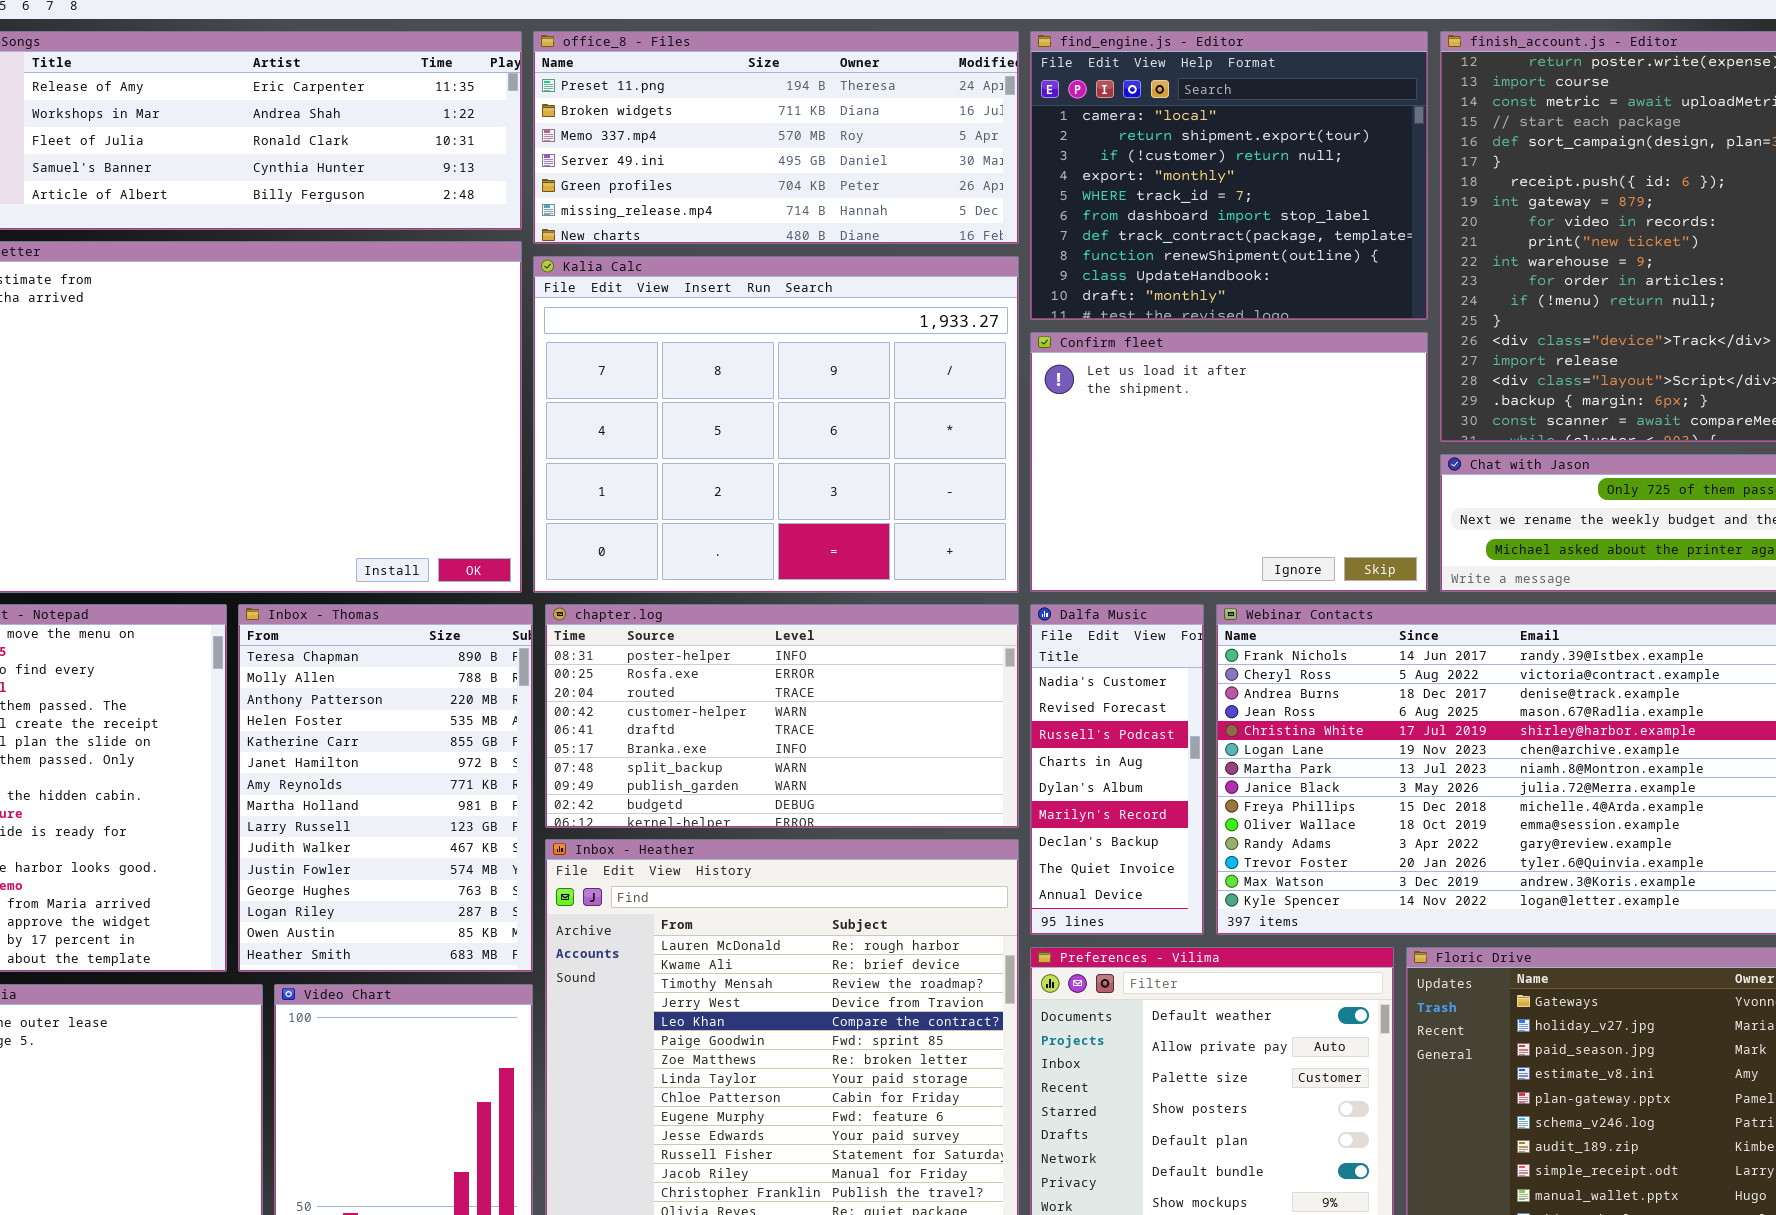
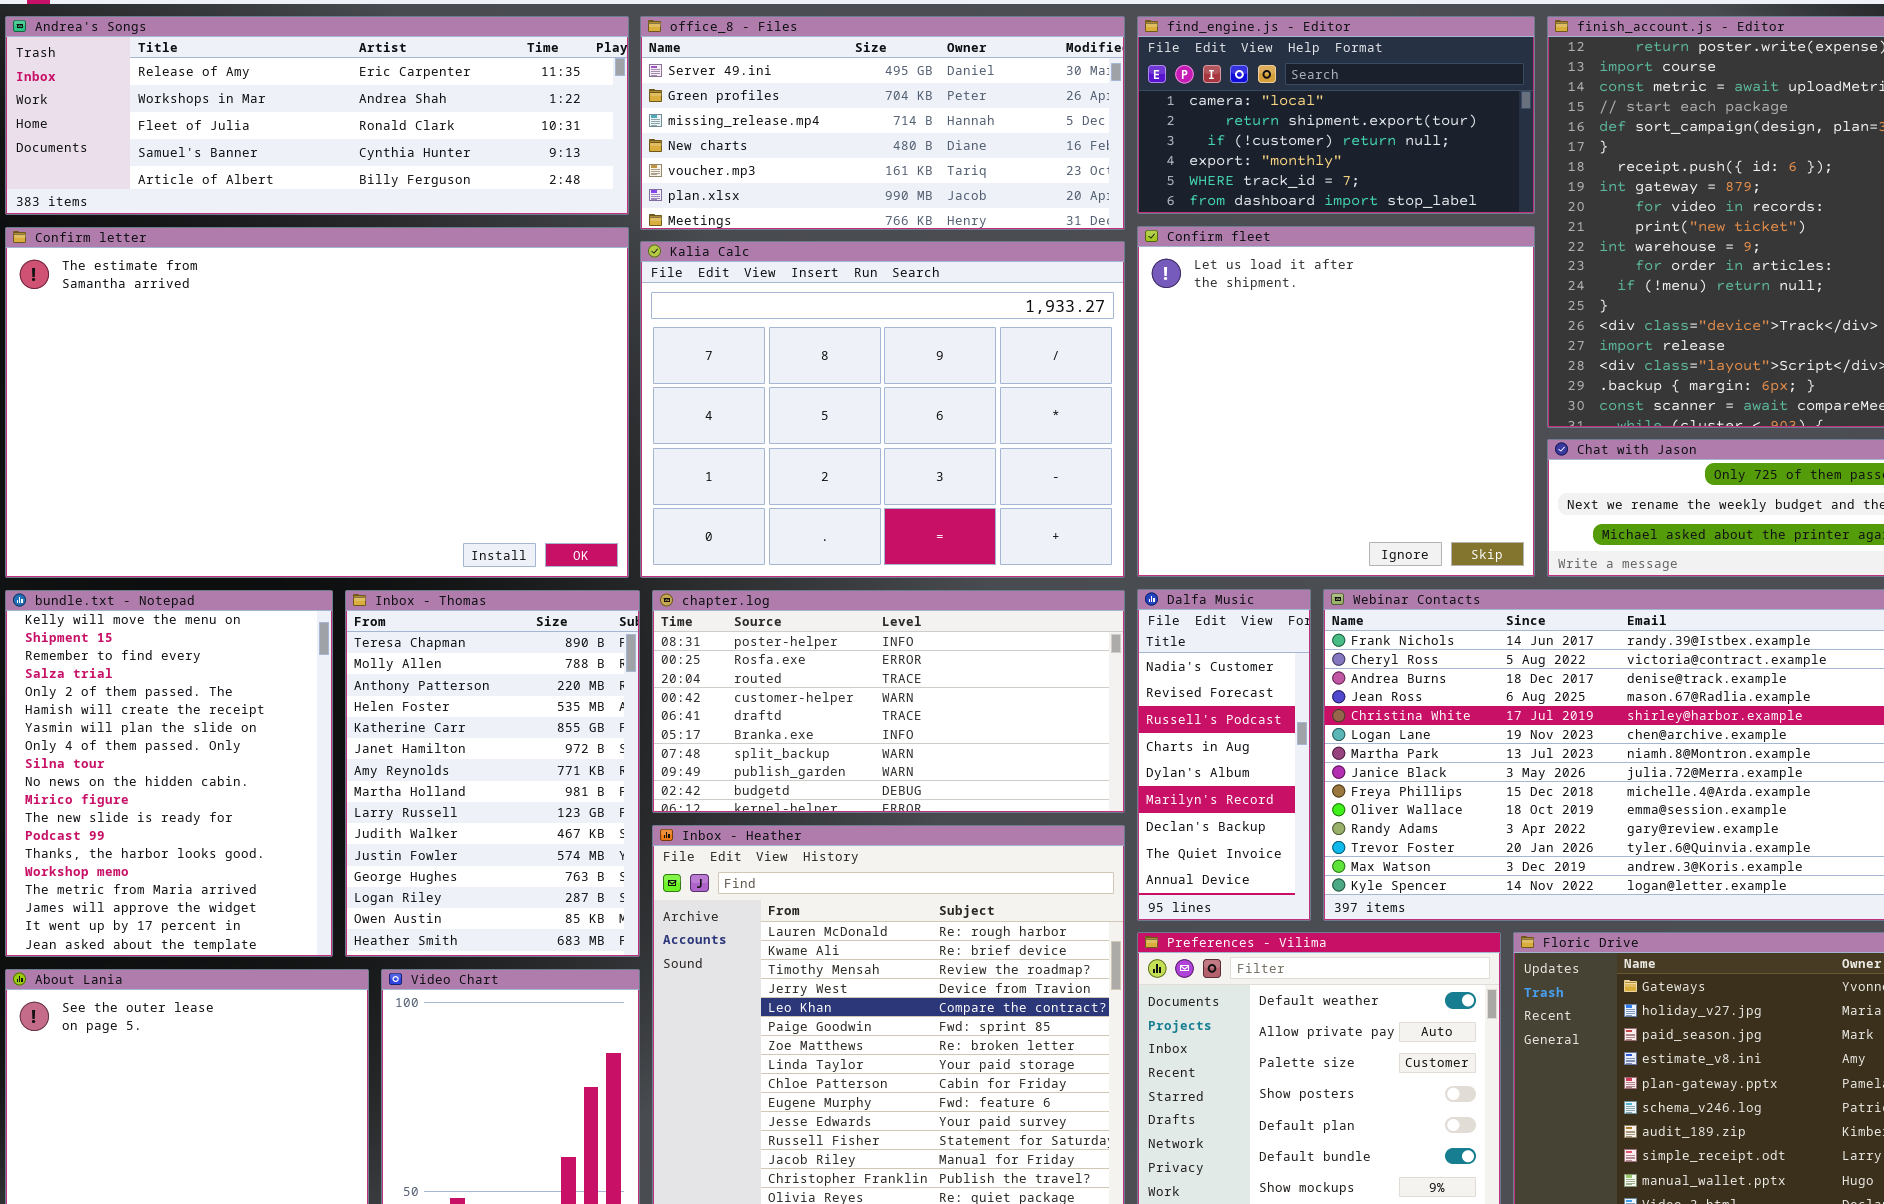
office_8 - Files: [533,31,1019,244] -> [640,16,1125,230], scrolled down 3 rows
find_engine.js - Editor: [1030,31,1428,320] -> [1137,16,1535,214], resized
Confirm fleet: [1030,332,1428,592] -> [1137,226,1535,577], resized

